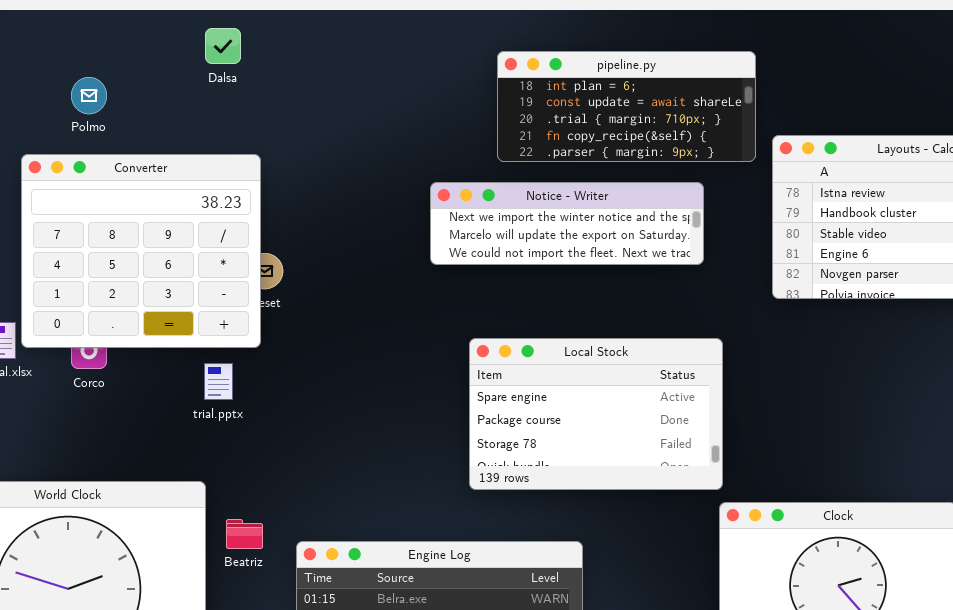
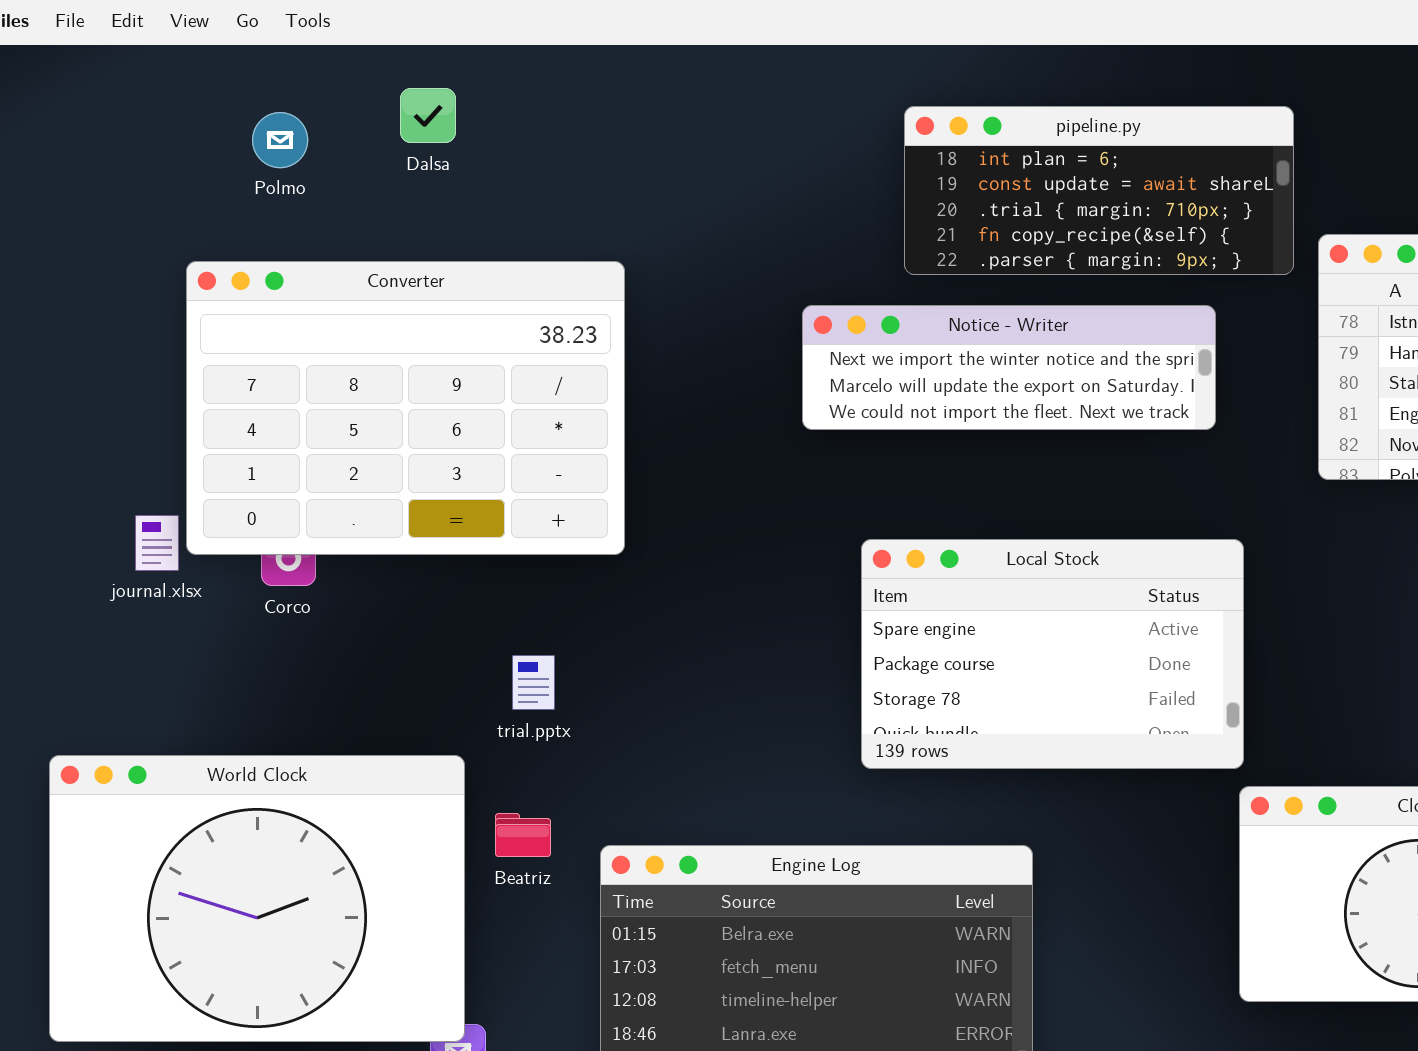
Dalsa: [205,28,241,64] -> [400,88,456,143], moved
Polmo: [71,77,107,114] -> [252,112,308,168], moved
Converter: [21,154,261,348] -> [186,261,625,555], resized
trial.pptx: [204,363,233,400] -> [512,655,555,710], moved

